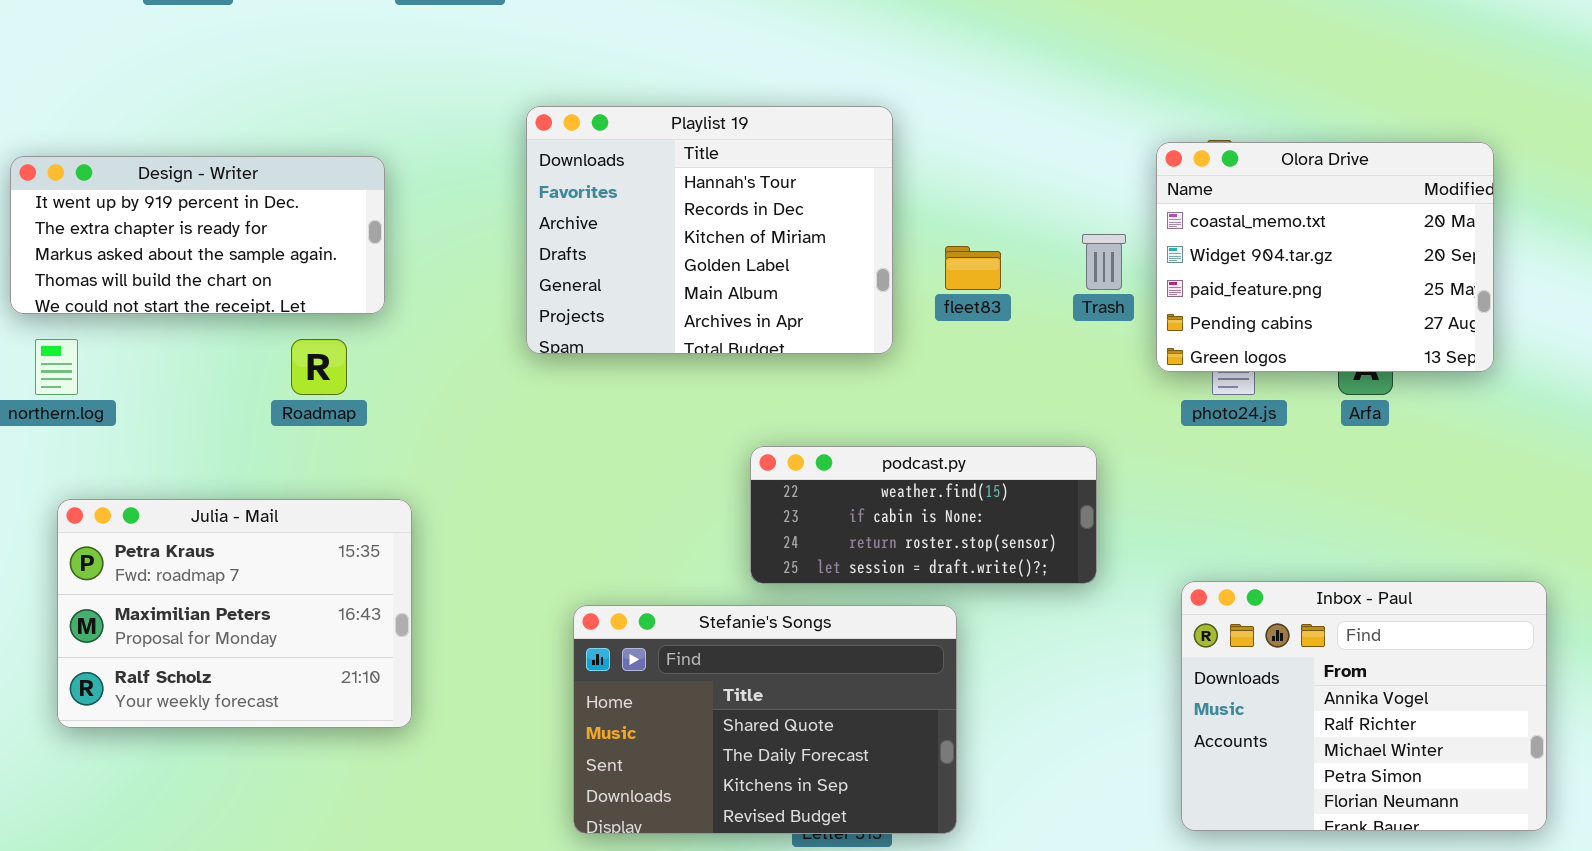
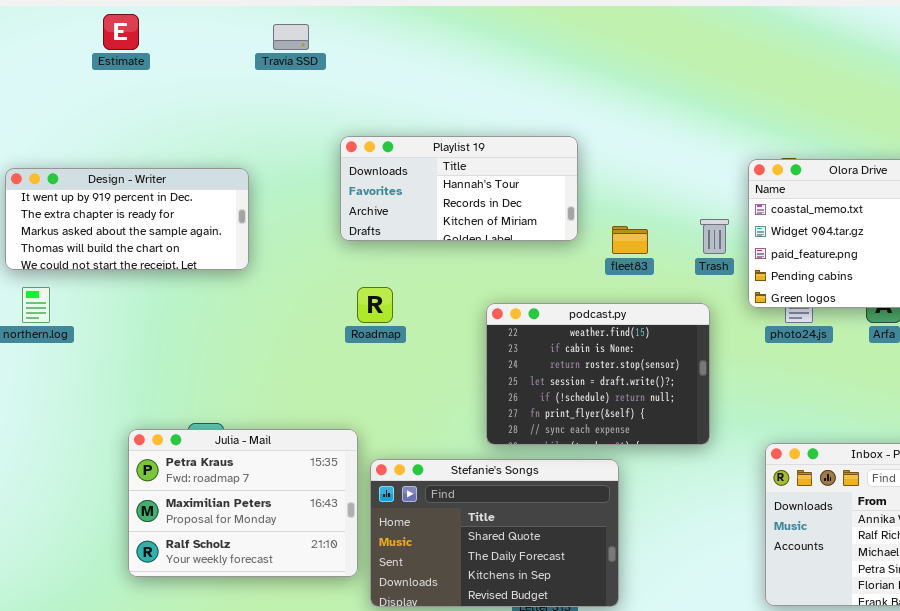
Playlist 19: [526,106,893,354] -> [340,136,578,241], resized
Roadmap: [291,339,347,395] -> [357,287,393,323], moved
podcast.py: [750,446,1097,584] -> [486,303,710,445], resized
Julia - Mail: [57,499,412,728] -> [128,429,358,577], moved

